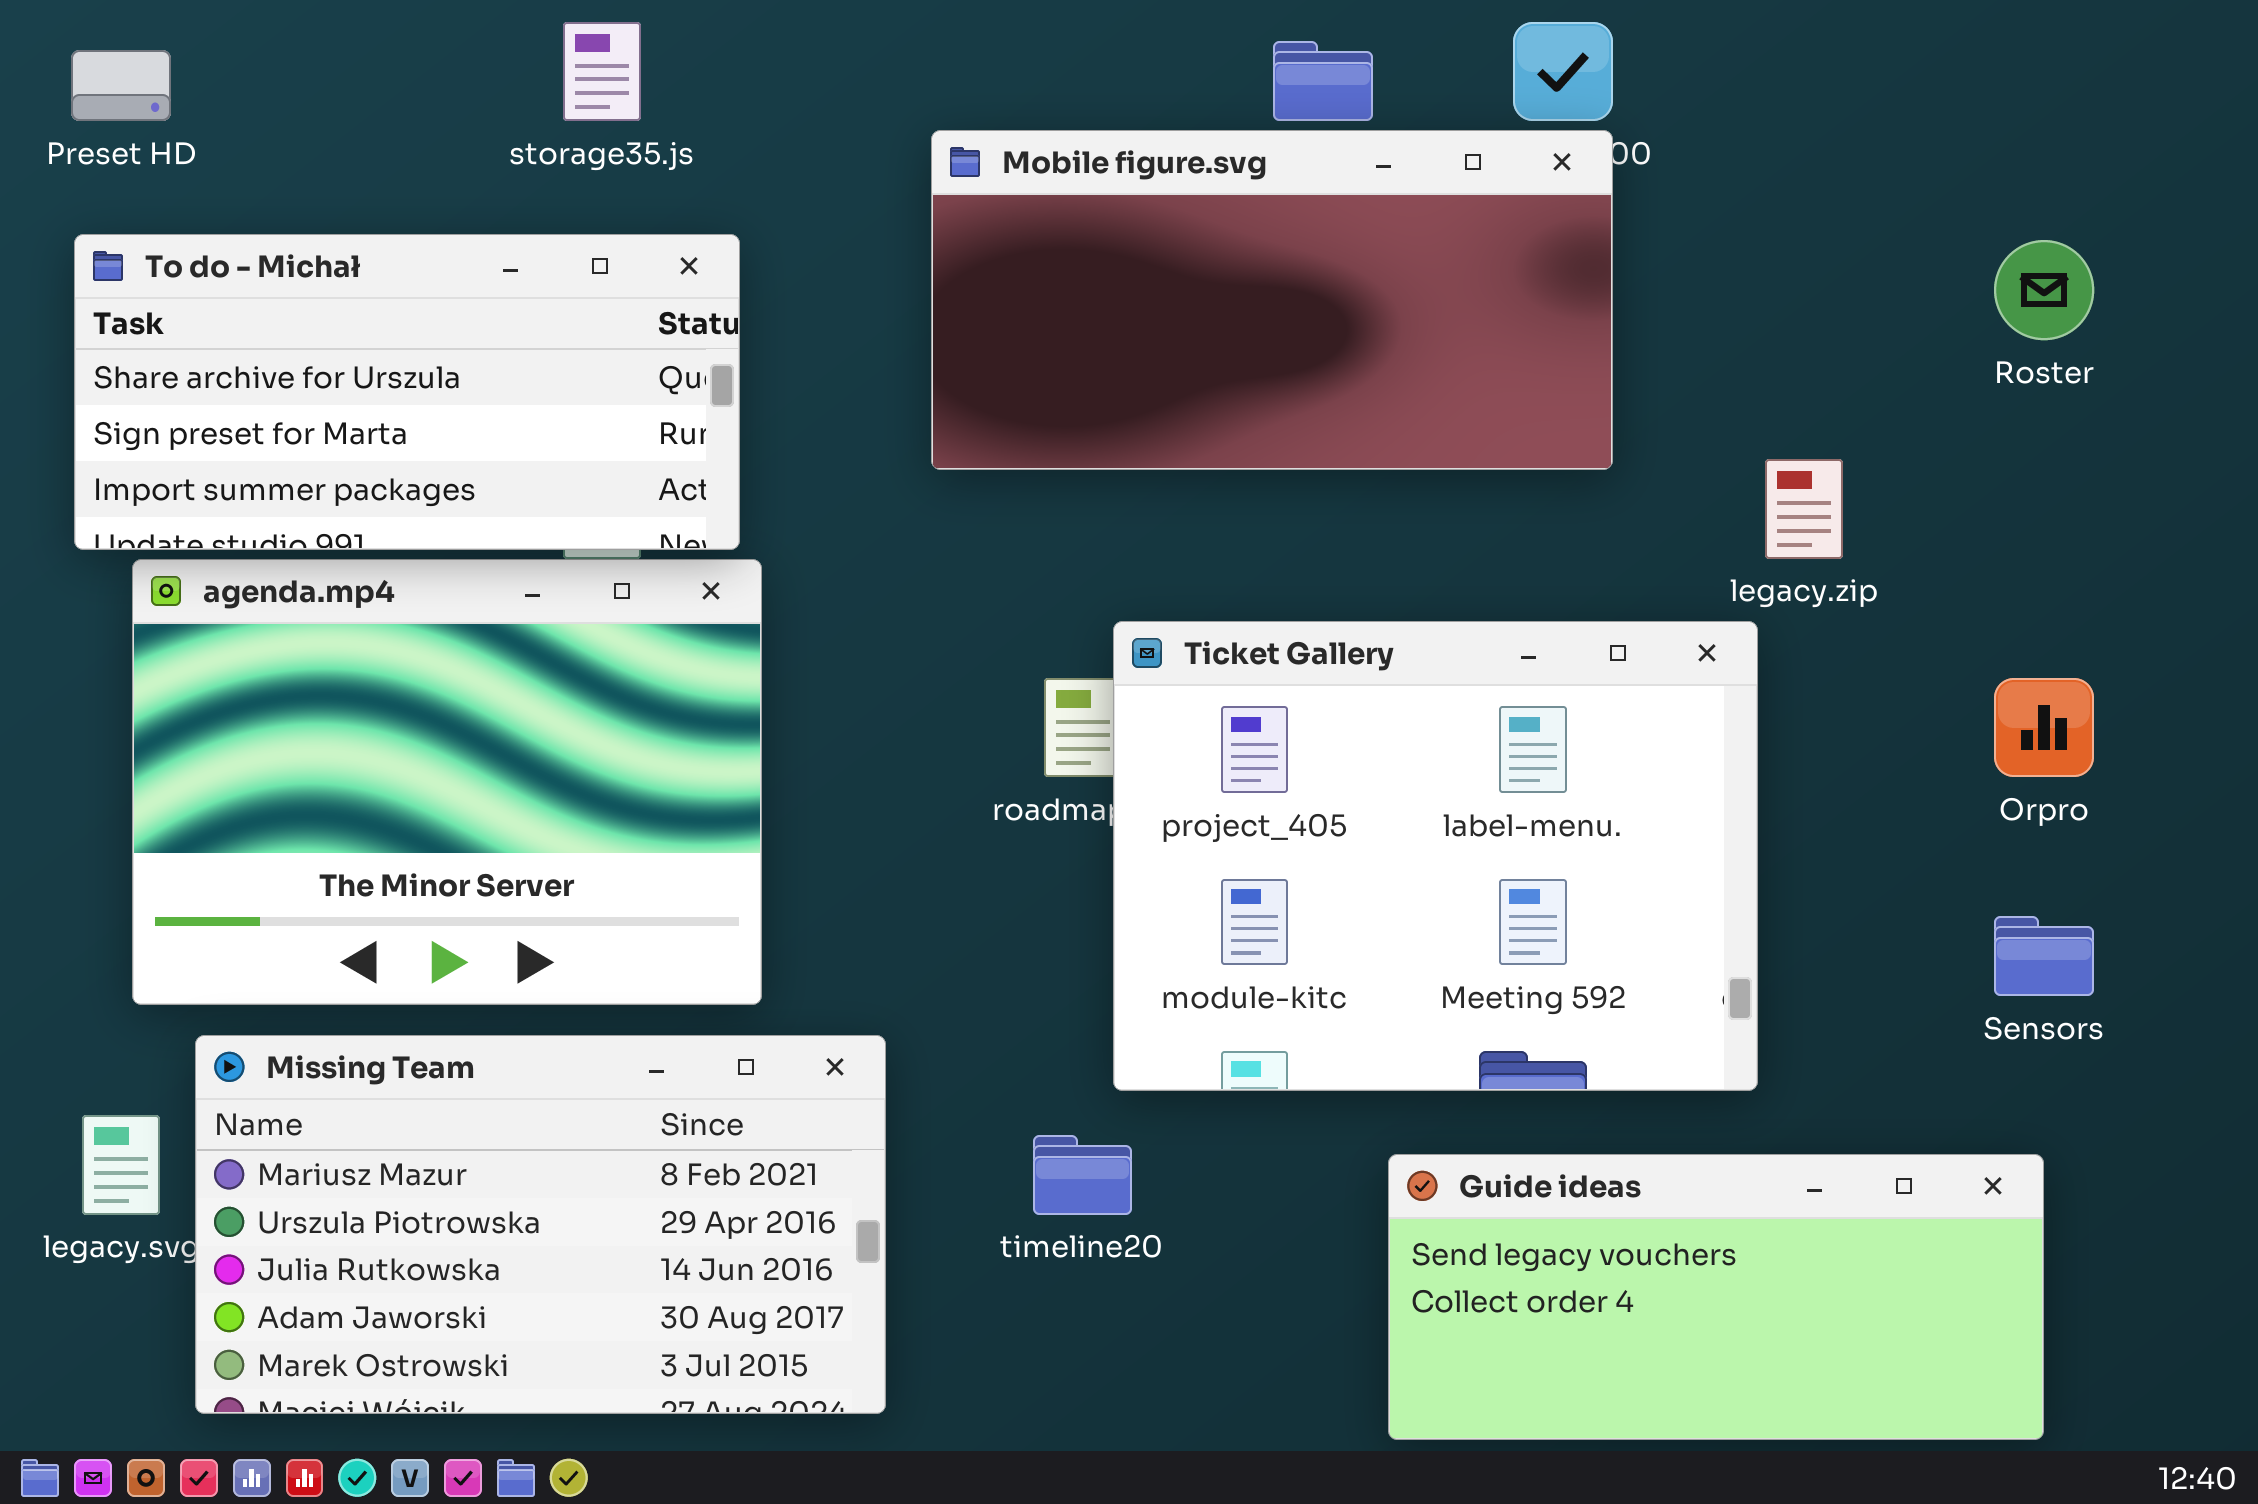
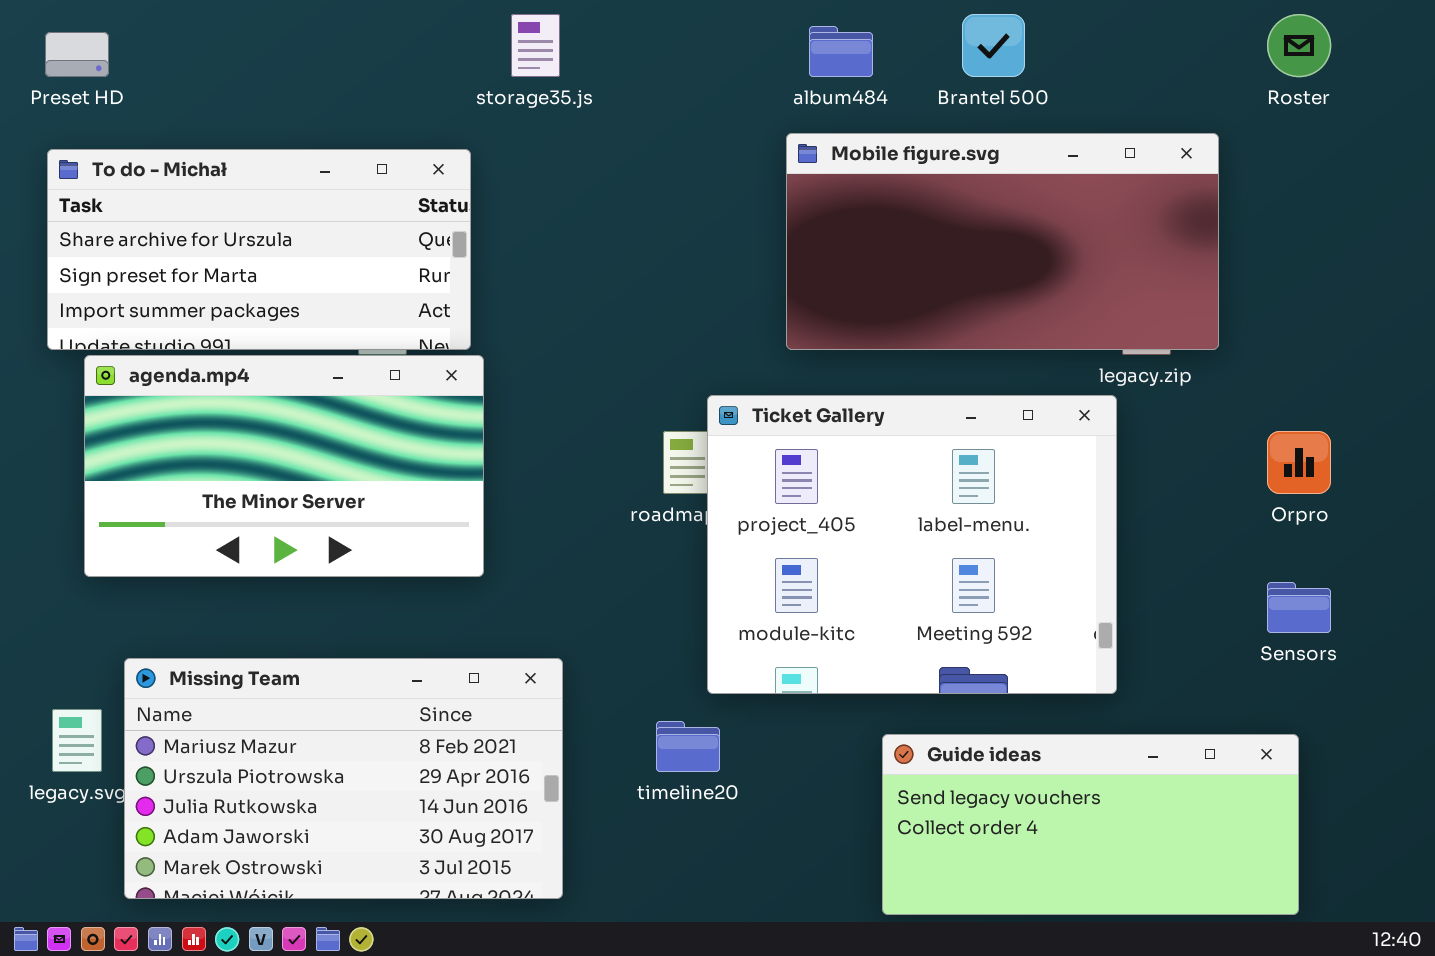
storage35.js: [563,22,641,121] -> [511,14,560,77], moved
Mobile figure.svg: [931,130,1613,470] -> [786,133,1219,350], moved
Roster: [1994,240,2094,340] -> [1267,14,1331,77], moved
agenda.mp4: [132,559,762,1005] -> [84,355,484,577], resized

